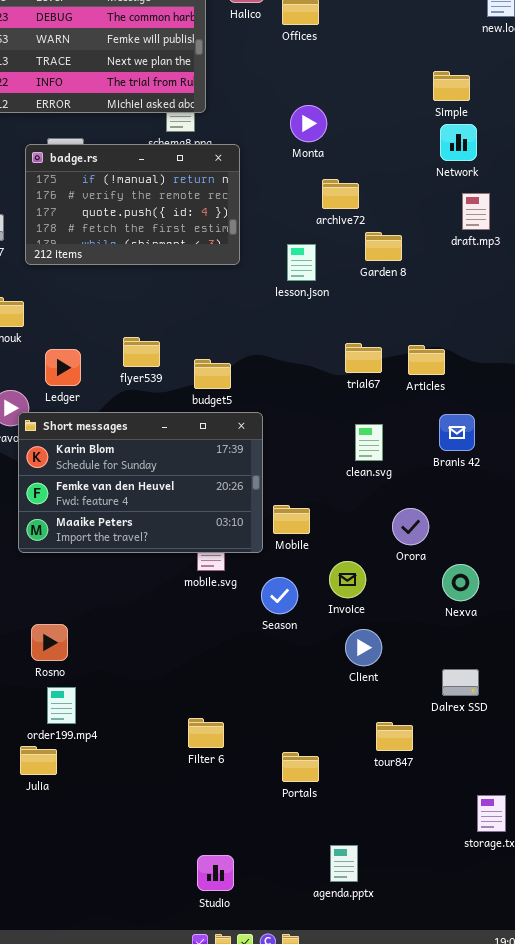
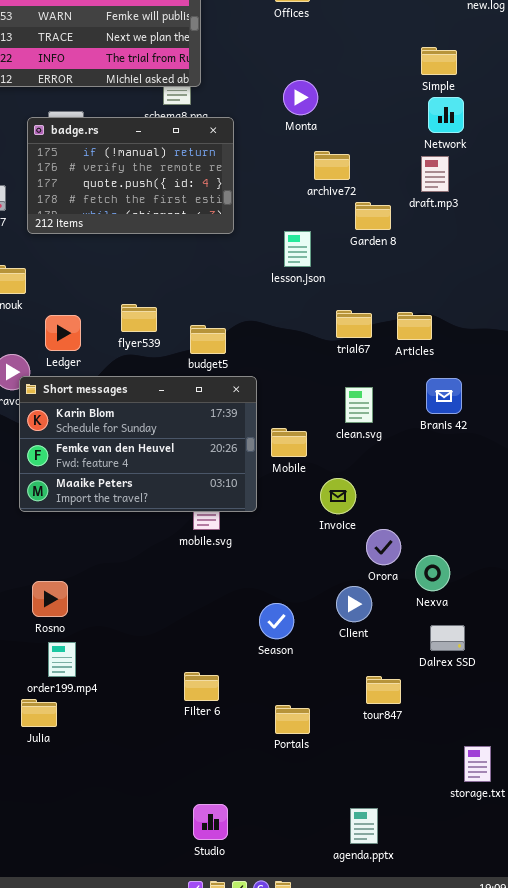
draft.mp3: [462,193,490,230] -> [421,156,449,192], moved
lesson.json: [287,244,316,281] -> [284,231,311,267], moved
Mobile: [273,505,310,534] -> [271,428,307,457], moved
Orora: [392,508,429,545] -> [366,529,401,565], moved
Invoice: [329,561,366,598] -> [320,478,356,514], moved
Nexva: [442,564,479,601] -> [415,555,450,591], moved
Season: [261,577,298,614] -> [259,603,294,639], moved
agenda.pptx: [330,845,358,882] -> [350,808,378,844], moved

